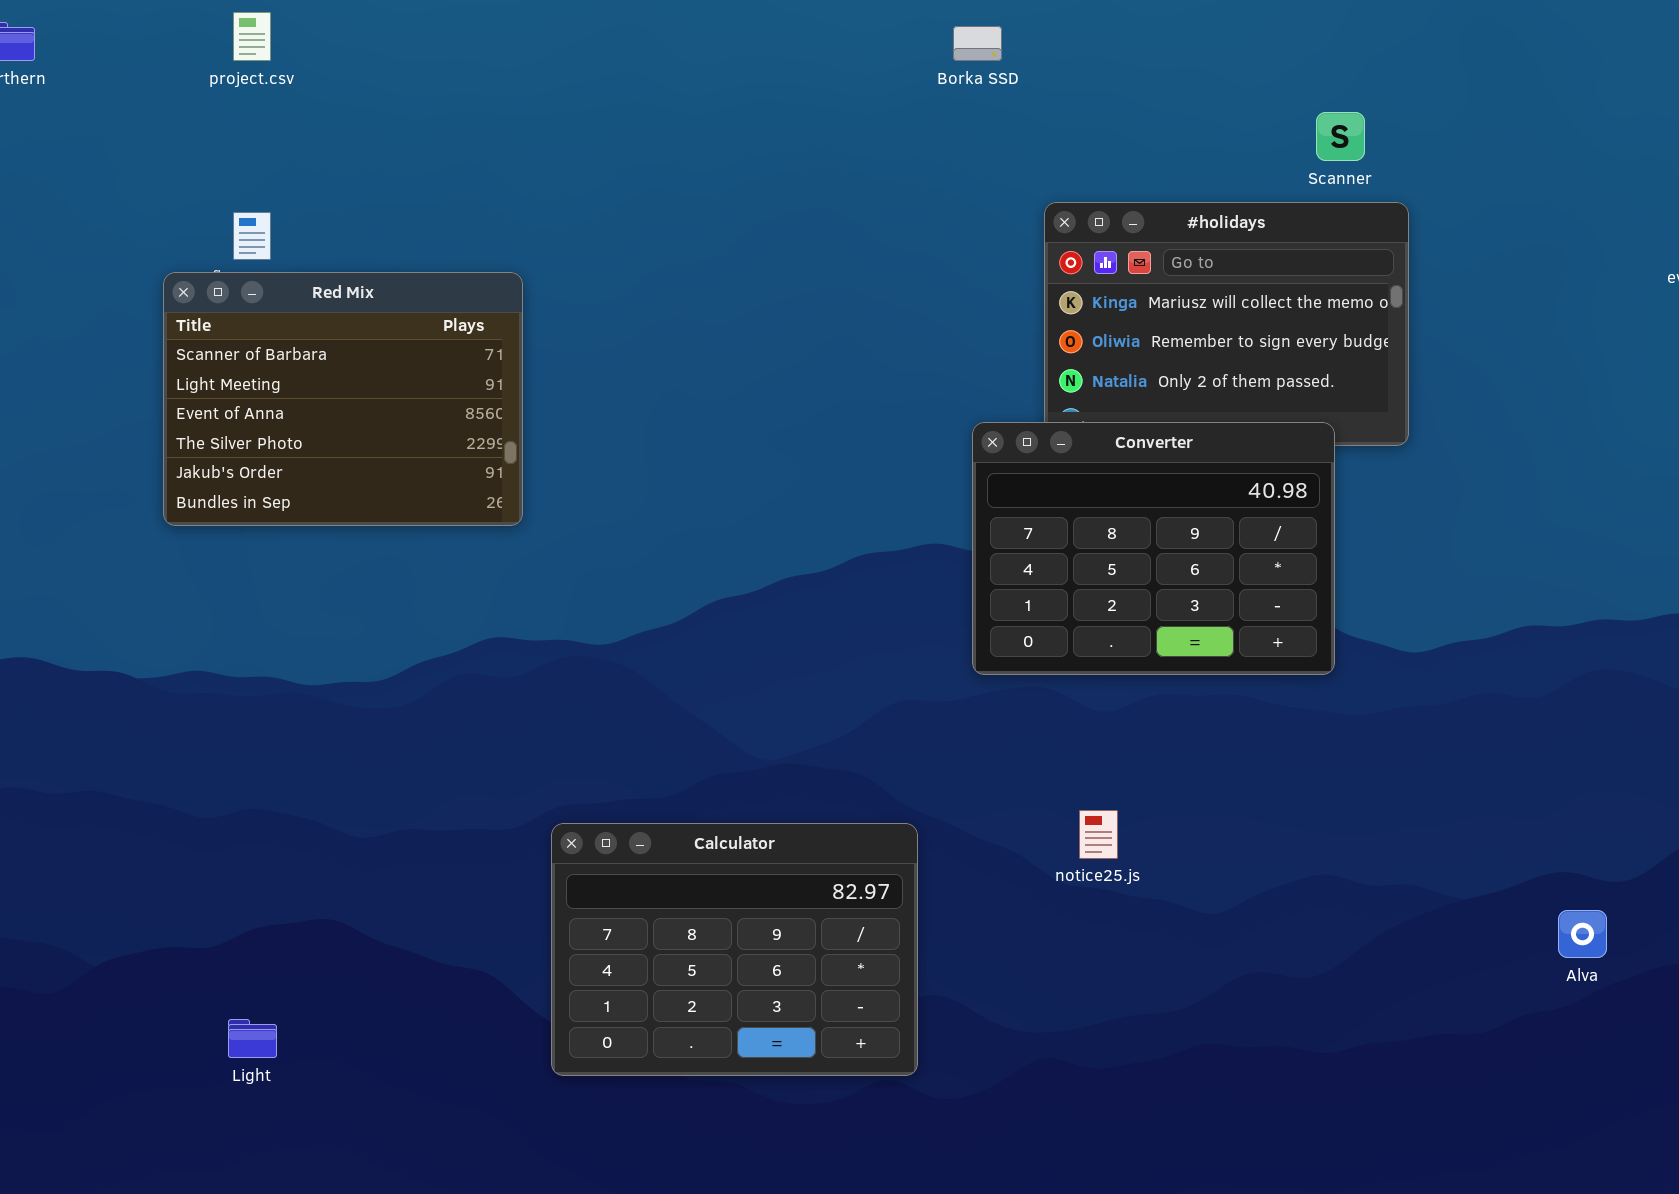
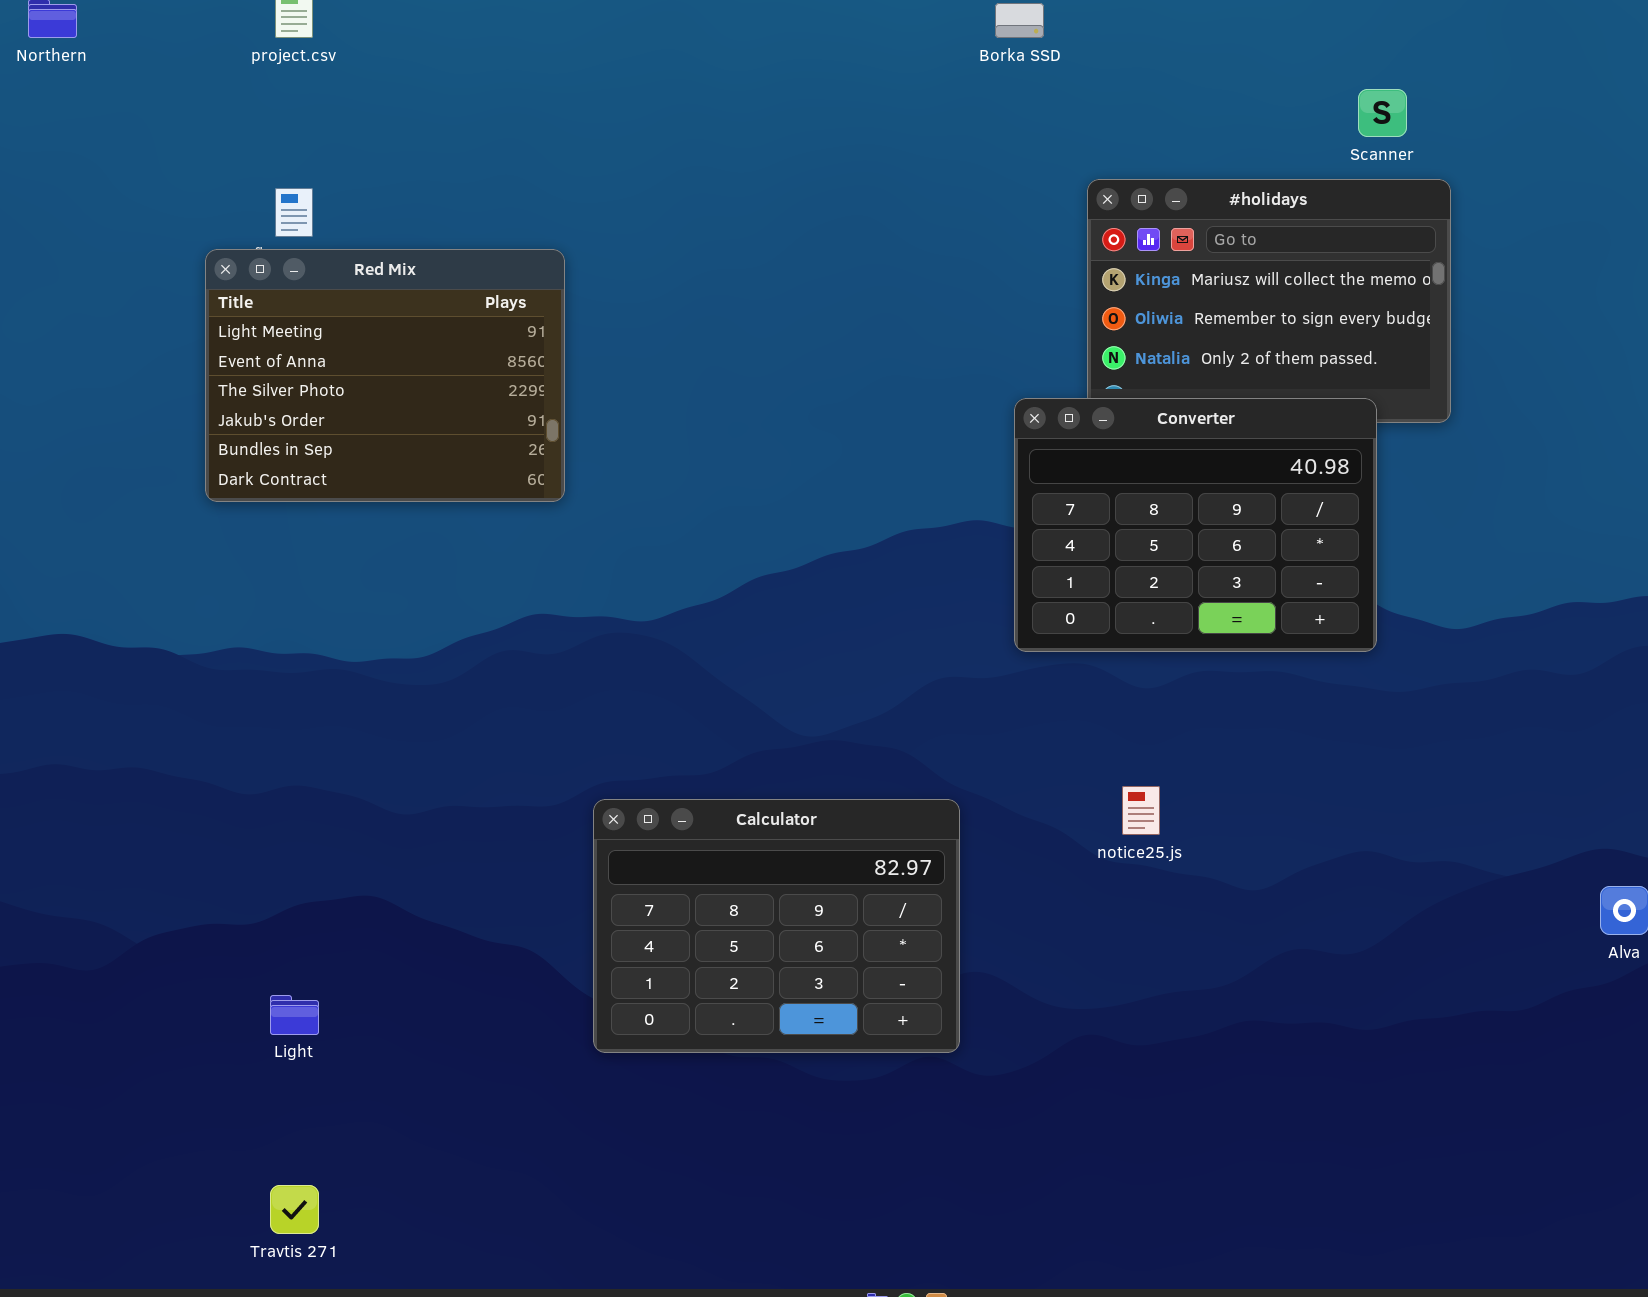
Red Mix: [163,272,523,526] -> [205,249,565,502], scrolled down 1 row

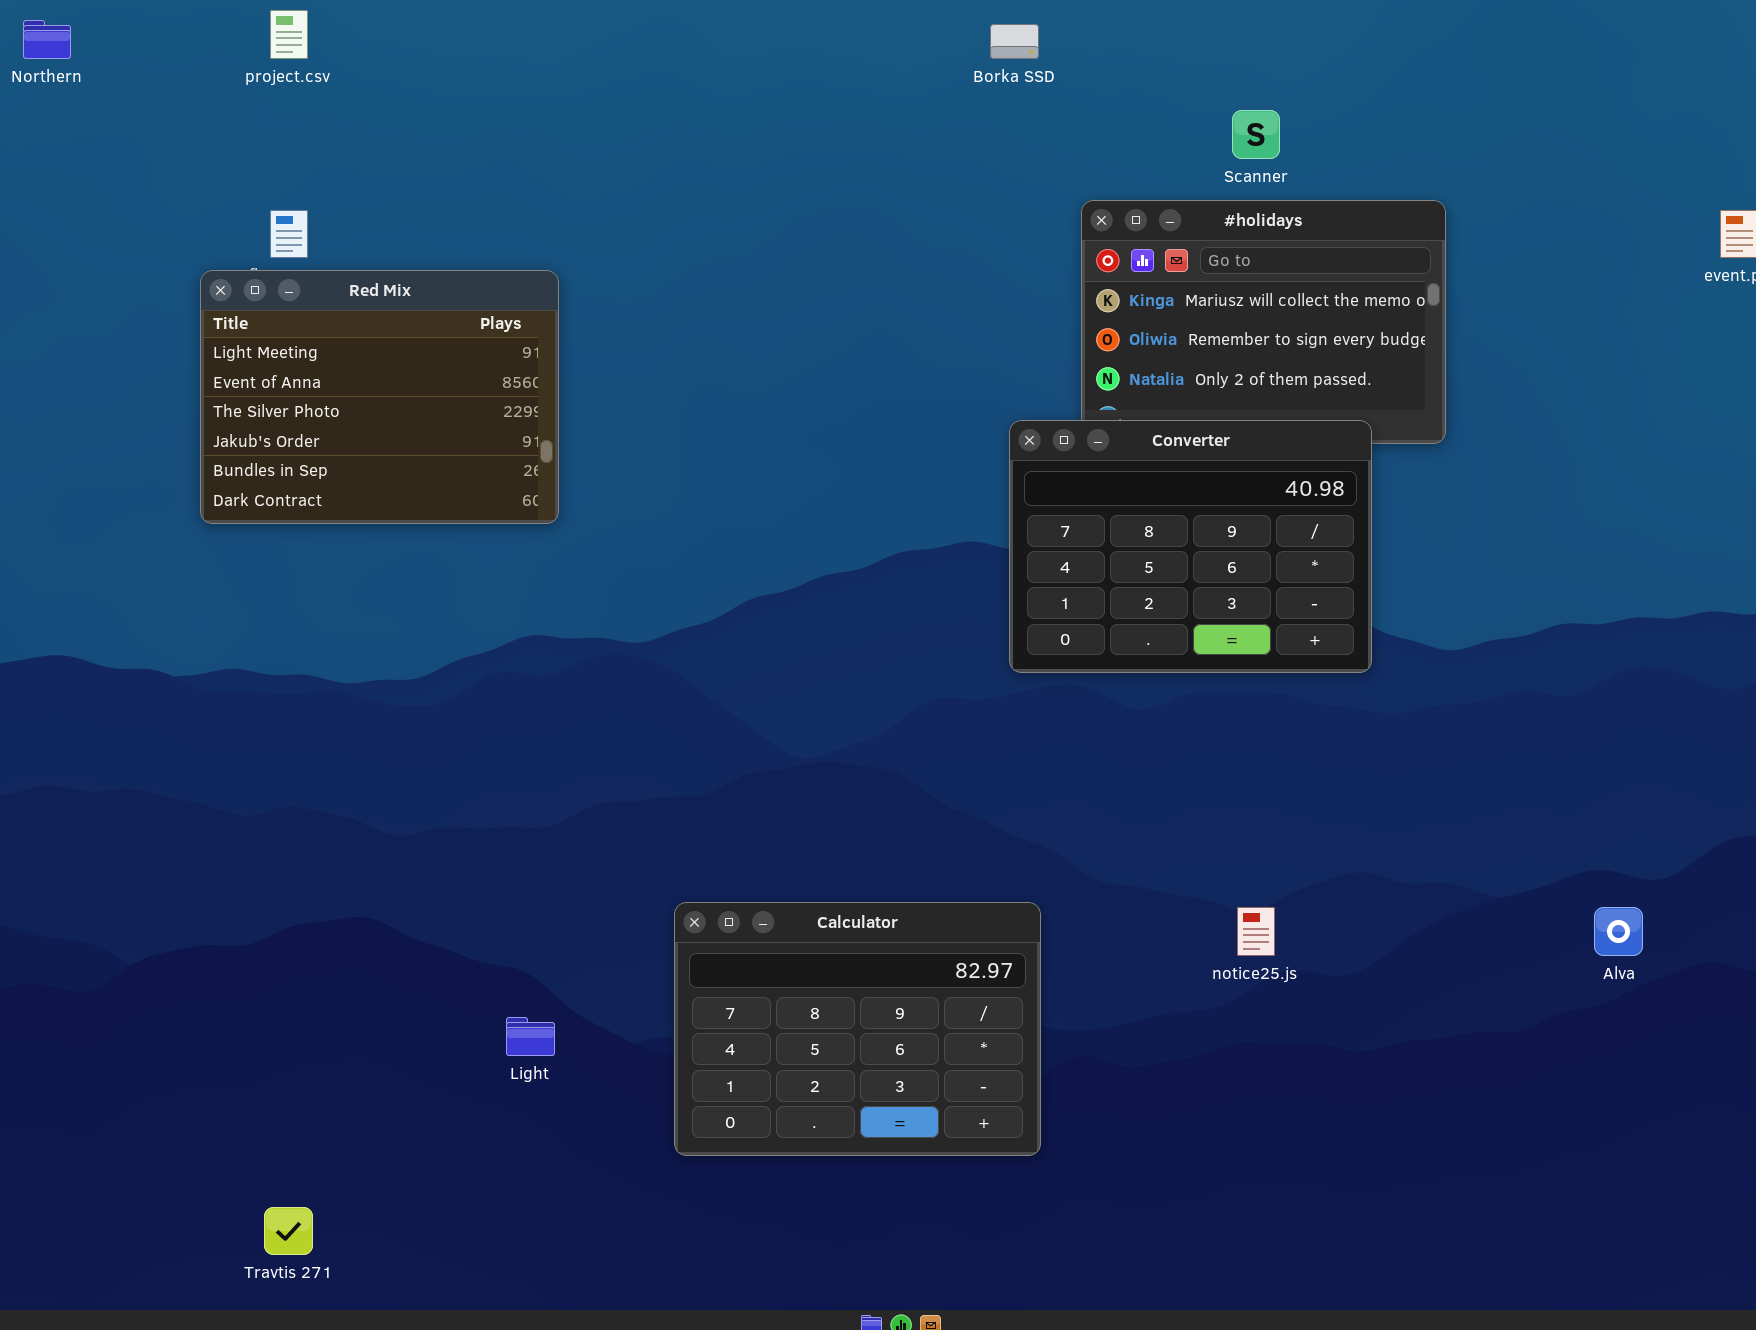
Scanner: [1358,89,1407,137] -> [1232,110,1280,159], moved
notice25.js: [1122,786,1160,835] -> [1237,907,1275,956], moved
Calculator: [593,799,960,1053] -> [674,902,1041,1156], moved
Light: [270,995,319,1035] -> [506,1017,555,1056], moved

